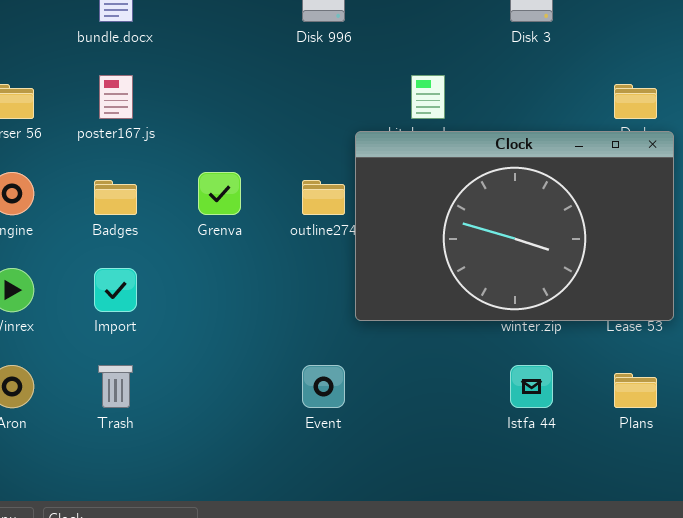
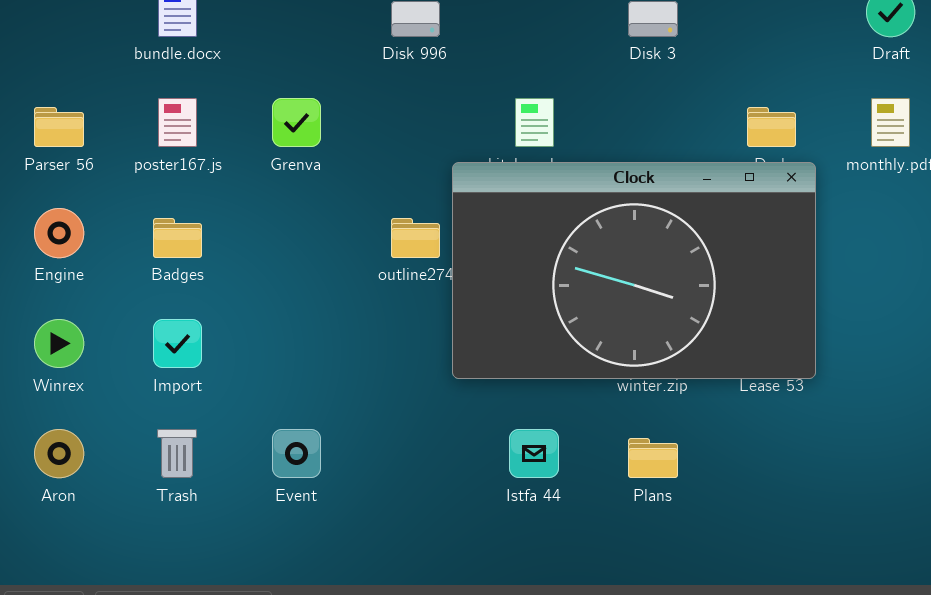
Grenva: [198,172,241,215] -> [272,98,321,147], moved
Event: [302,365,345,408] -> [272,429,321,478], moved
Istfa 44: [510,365,553,408] -> [509,429,559,478], moved
Plans: [614,373,657,408] -> [628,438,678,478], moved

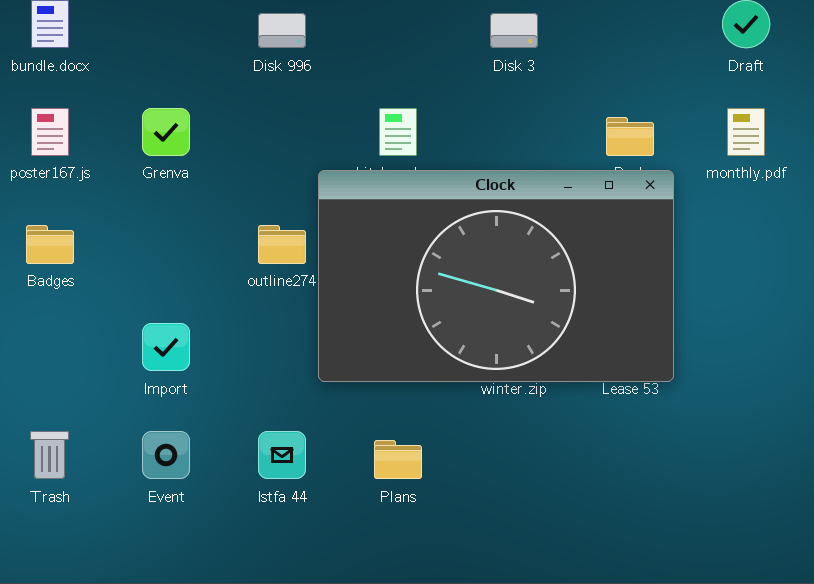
Import: [153,319,202,368] -> [142,323,190,371], moved
Istfa 44: [509,429,559,478] -> [258,431,306,479], moved
Plans: [628,438,678,478] -> [374,440,422,479], moved

